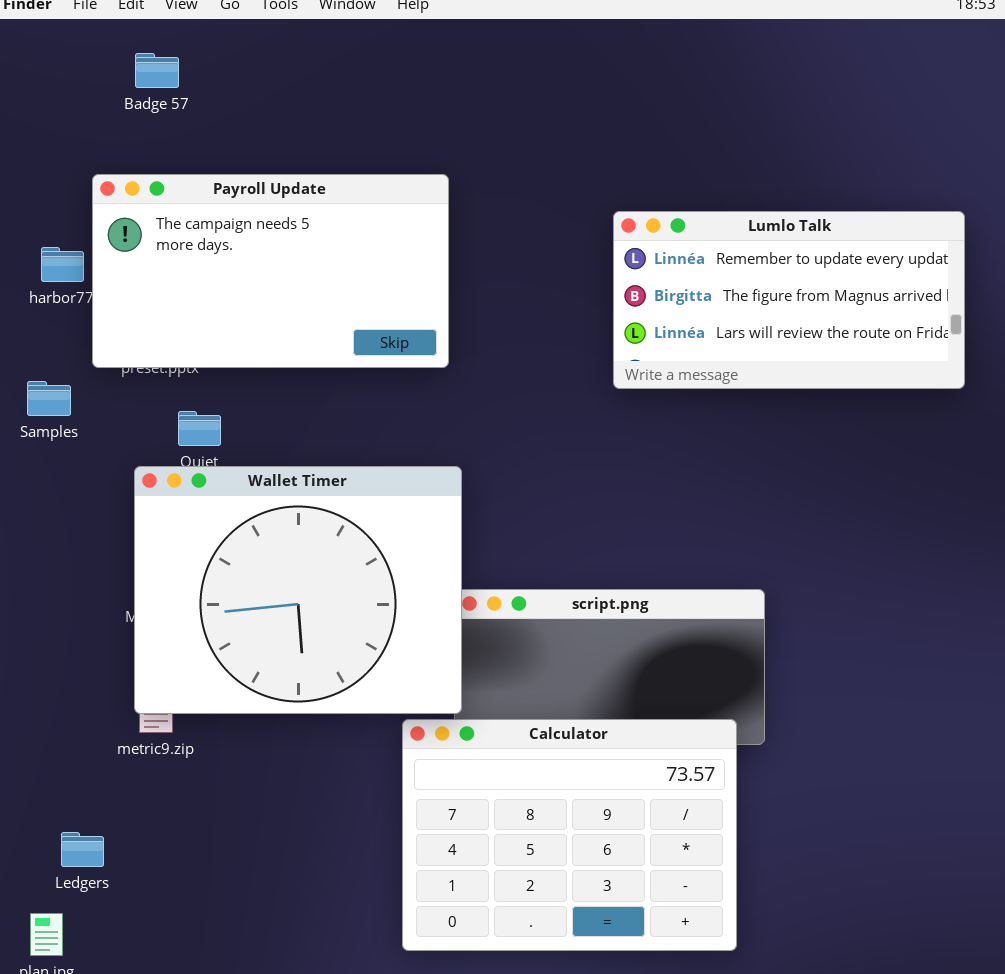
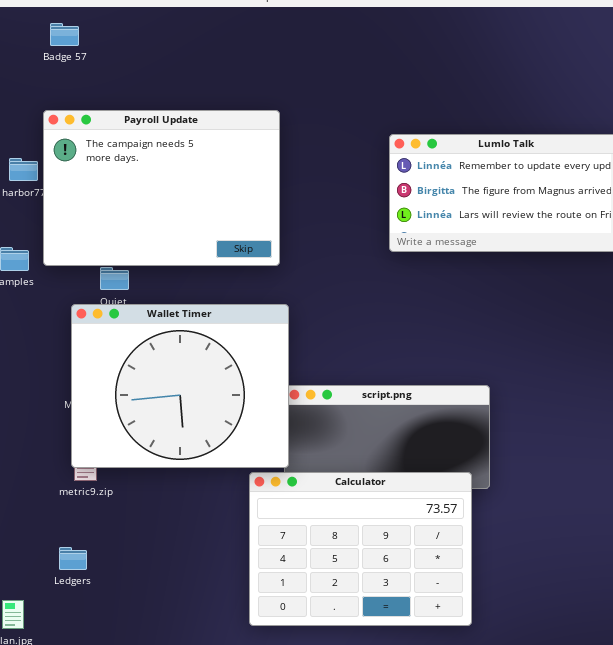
Badge 57: [135,53,179,88] -> [50,23,79,46], moved
Payroll Update: [92,174,449,368] -> [43,110,280,266], resized
Ledgers: [61,832,104,867] -> [59,547,87,570], moved

